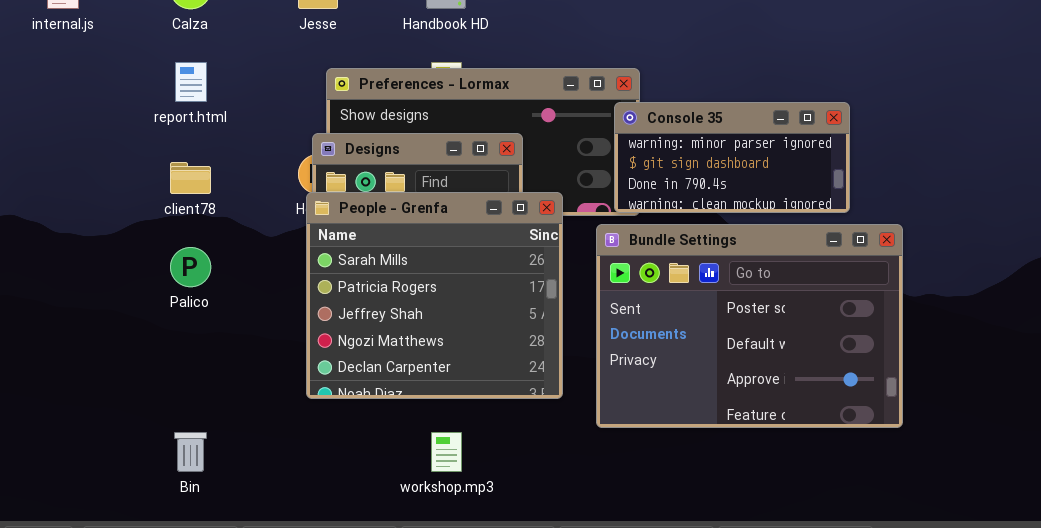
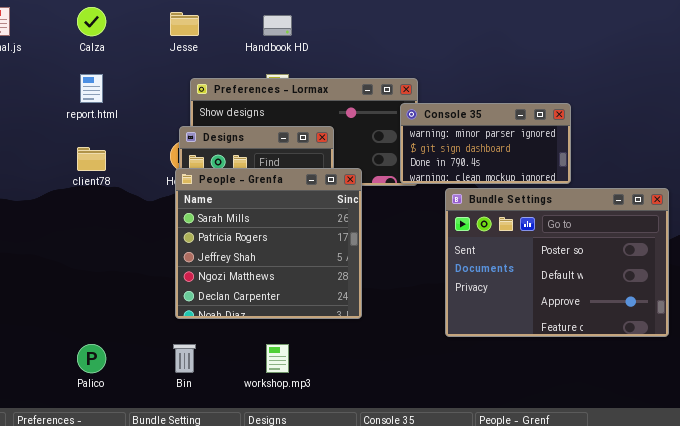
Bundle Settings: [596,224,903,428] -> [445,188,669,337], moved
Palico: [170,247,211,287] -> [77,344,106,373], moved
Bin: [174,432,207,472] -> [173,344,196,373], moved

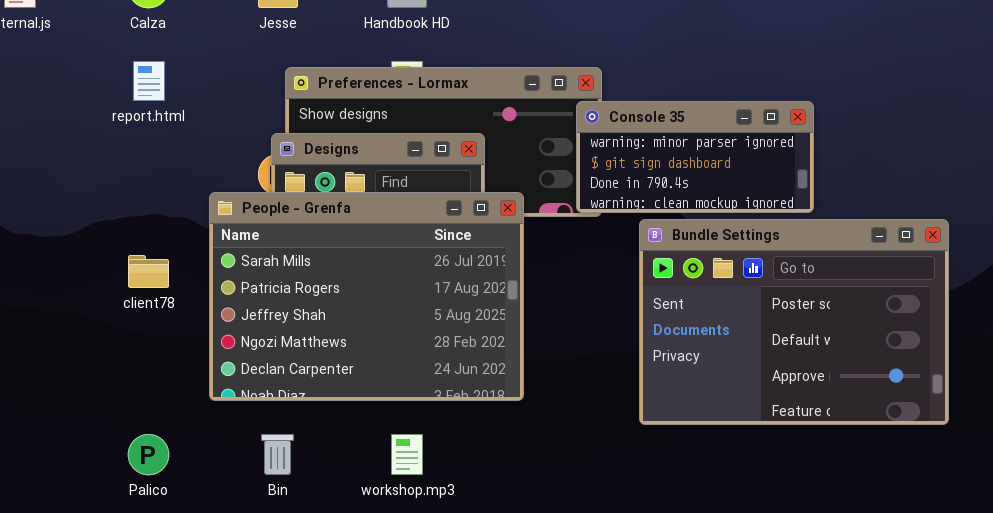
client78: [77,147,106,171] -> [128,255,169,288], moved
People - Grenfa: [175,168,362,319] -> [209,192,524,401], resized

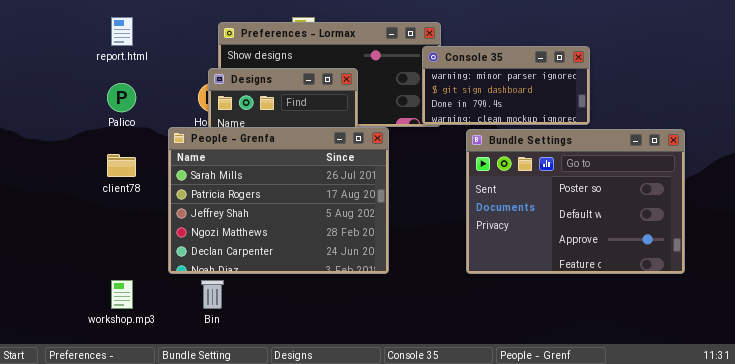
People - Grenfa: [209,192,524,401] -> [168,127,389,274], moved
Palico: [128,434,169,475] -> [107,83,136,112], moved
workshop.mp3: [391,434,423,475] -> [111,280,133,309], moved

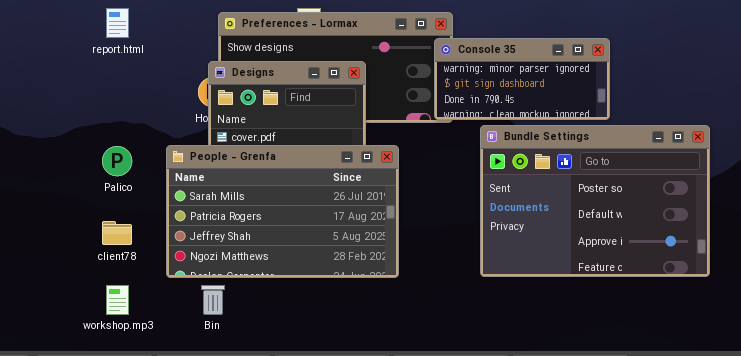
Palico: [107,83,136,112] -> [102,146,132,176], moved
People - Grenfa: [168,127,389,274] -> [166,145,399,278], resized
client78: [107,154,136,177] -> [102,221,132,245], moved

